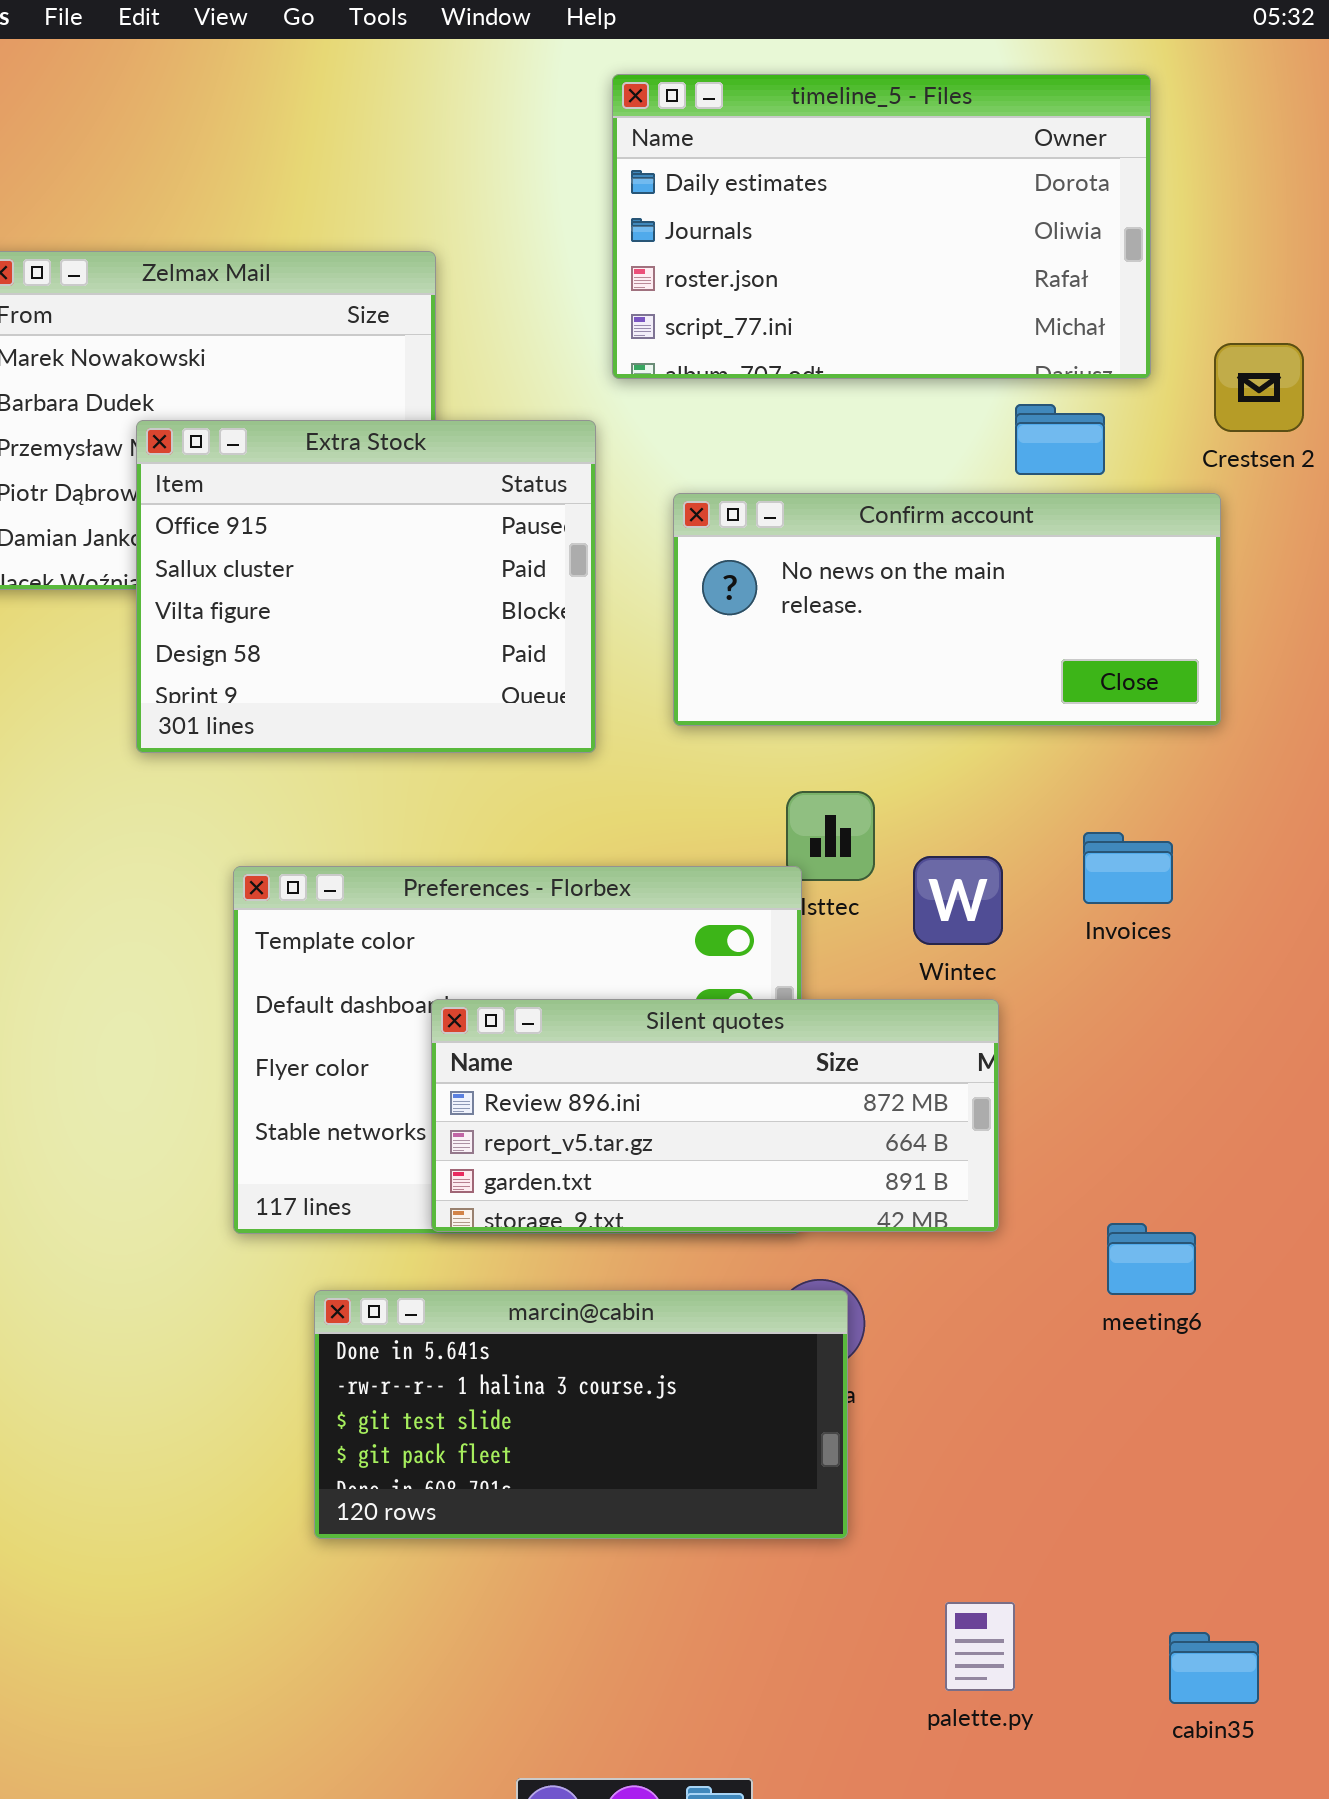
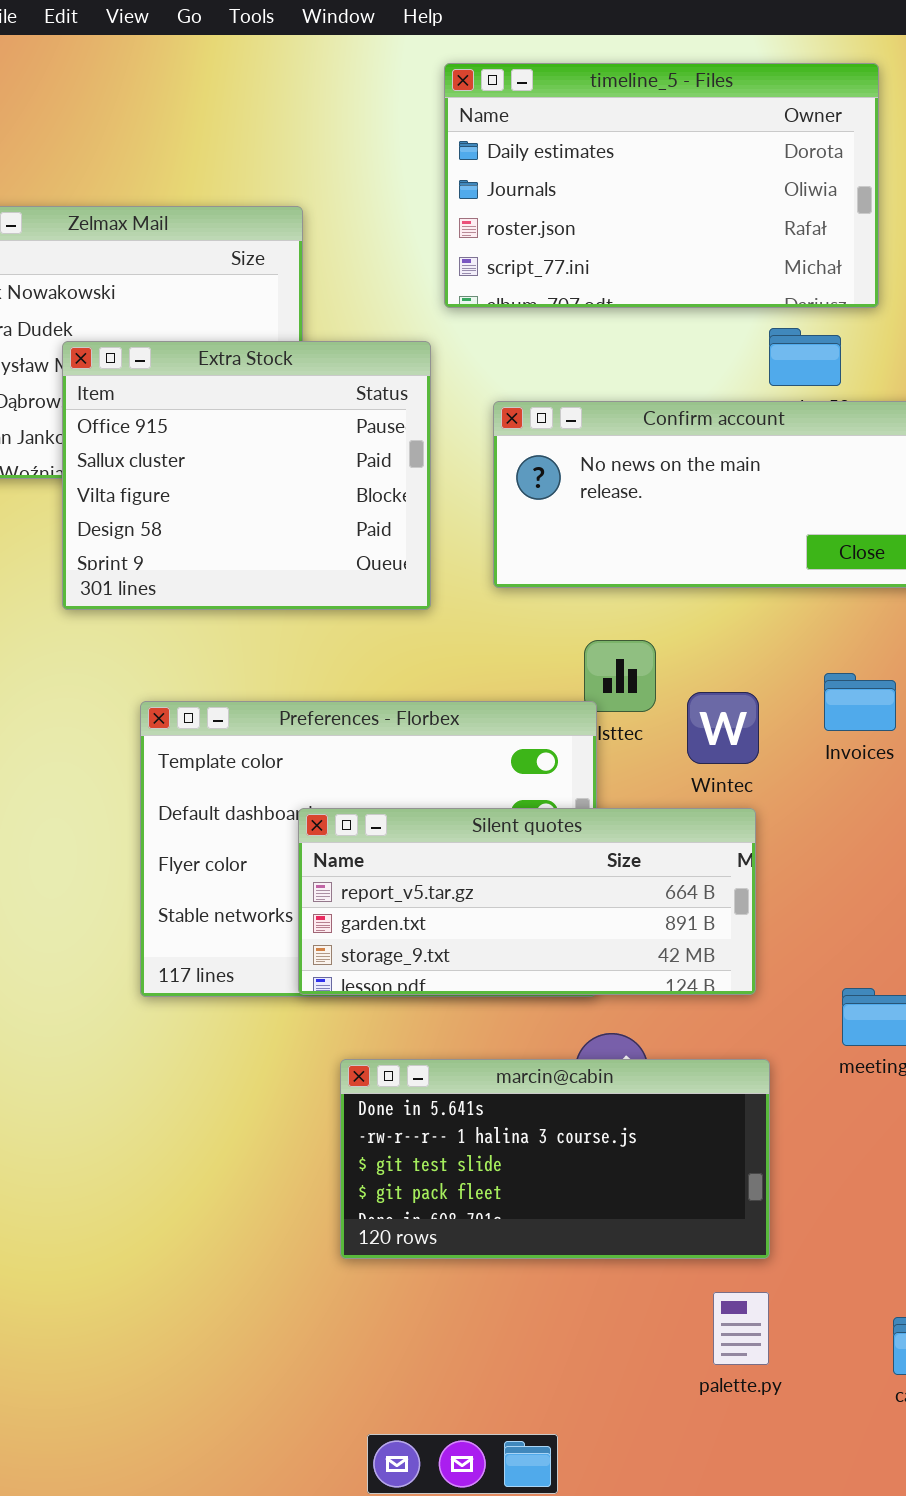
Silent quotes: [431,999,999,1232] -> [298,808,756,995], scrolled down 1 row
marcin@cabin: [314,1290,848,1539] -> [340,1059,770,1259], moved

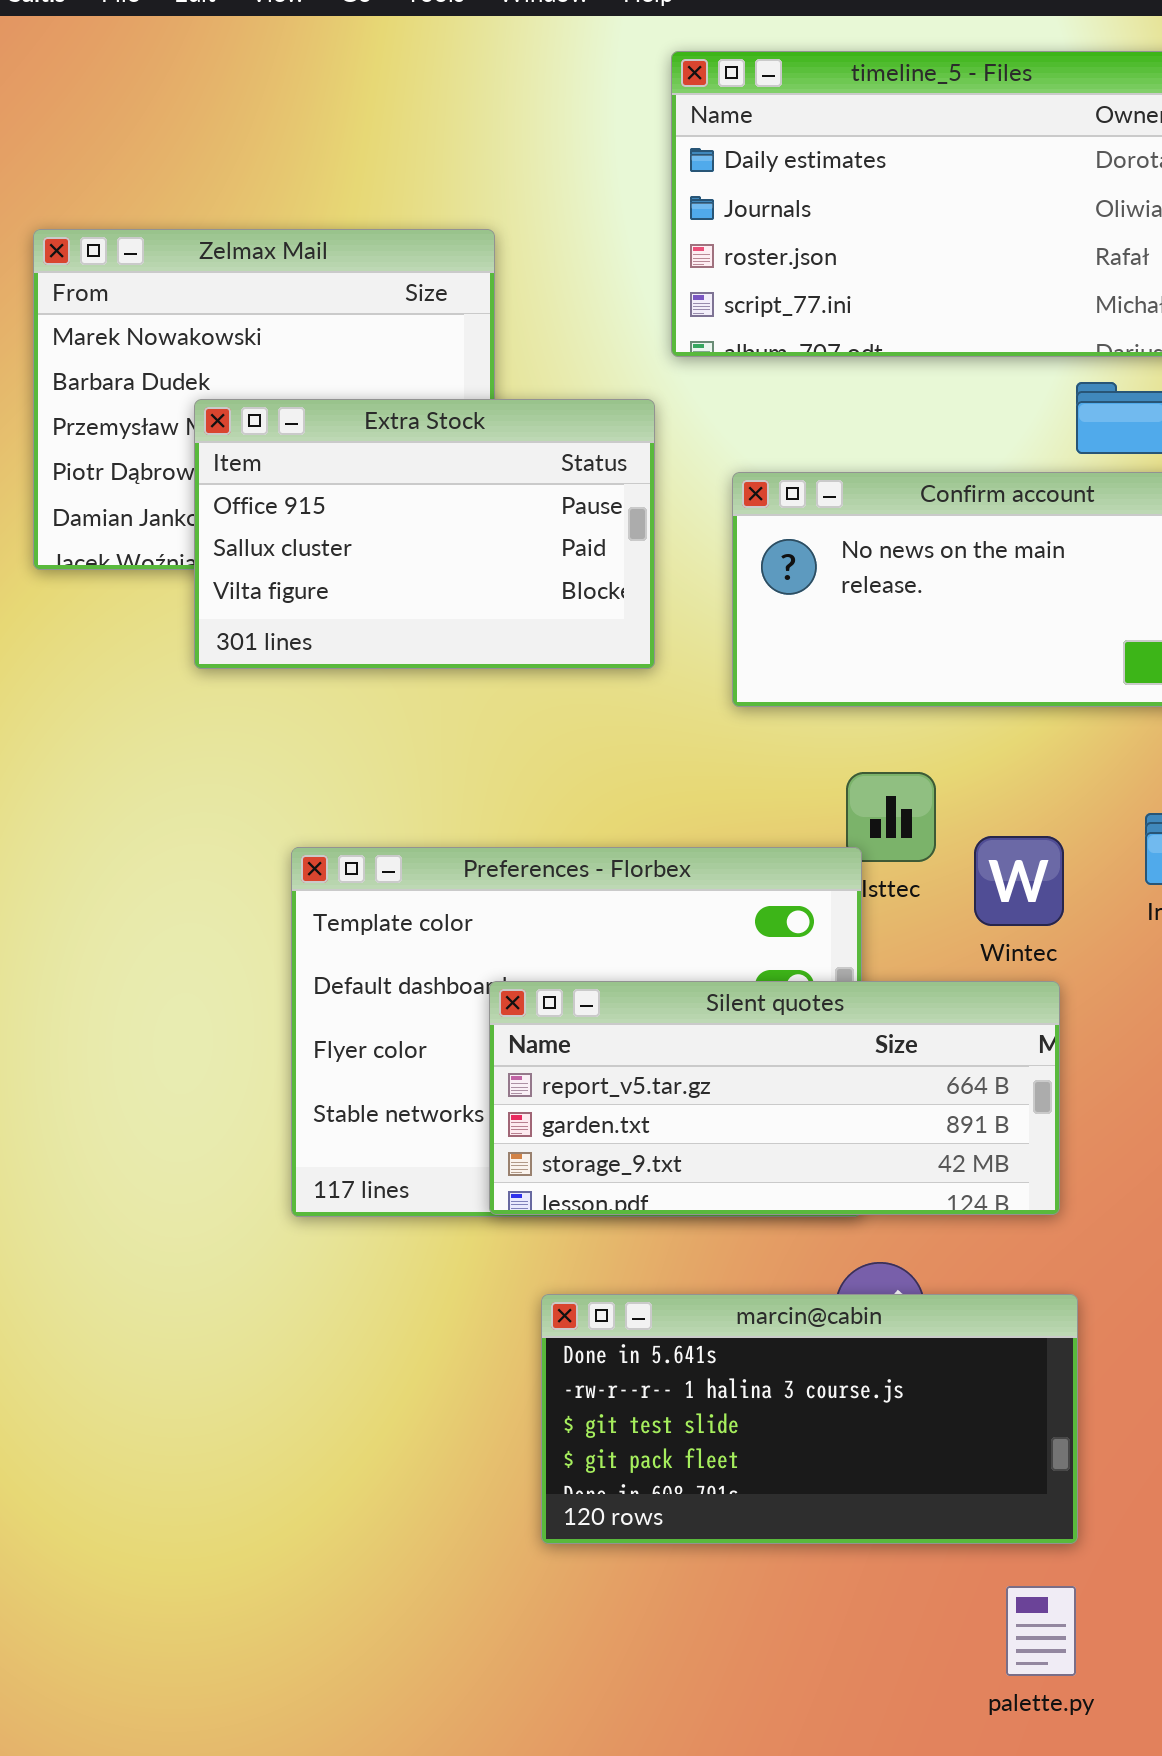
Extra Stock: [62,341,431,610] -> [194,399,655,669], resized

